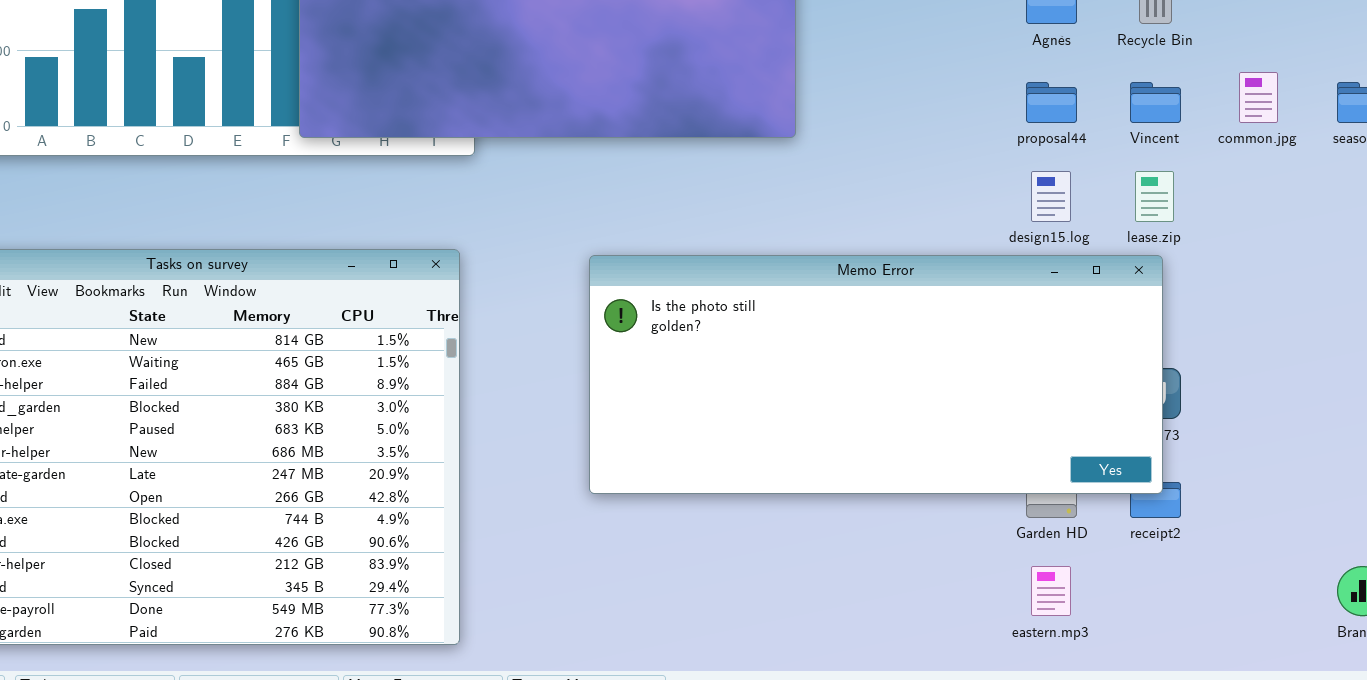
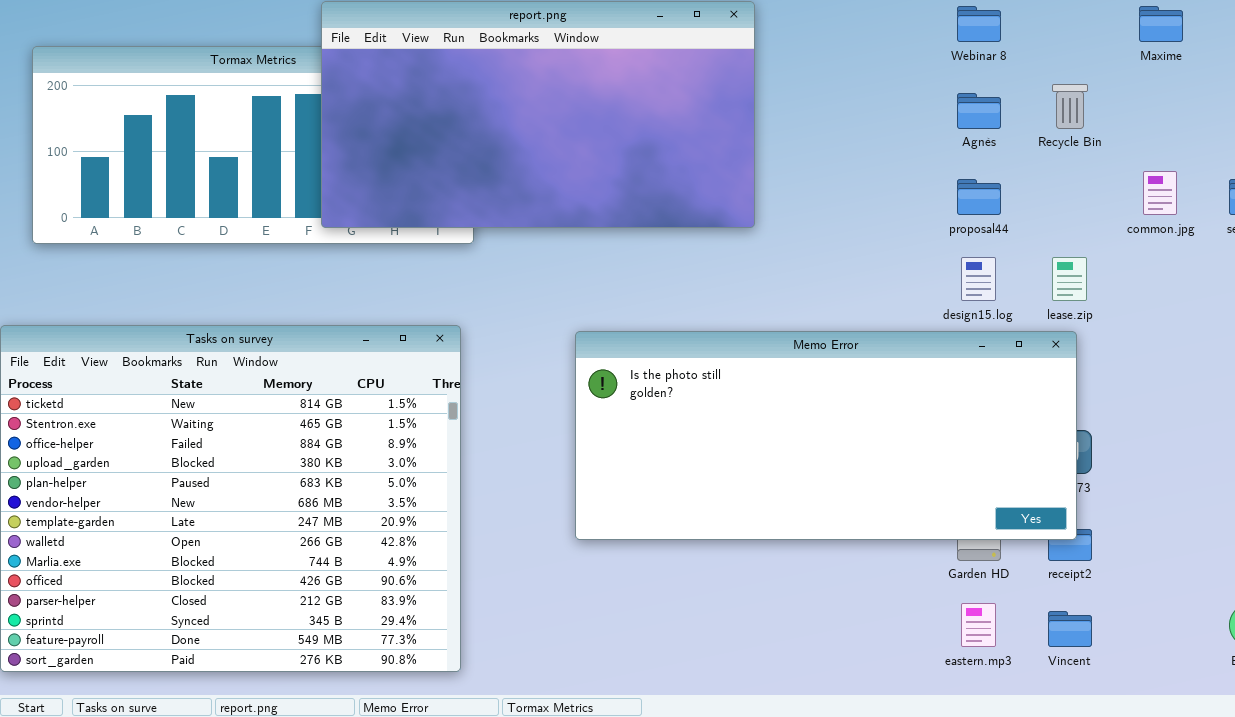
Vincent: [1130,82,1181,123] -> [1048,611,1092,647], moved

